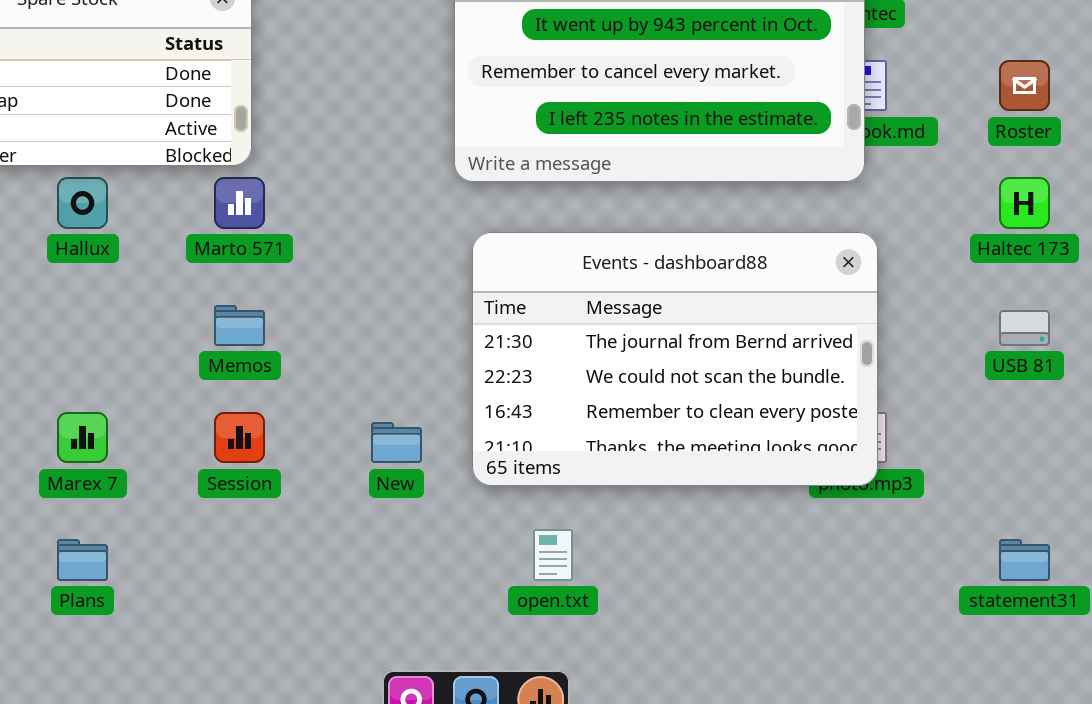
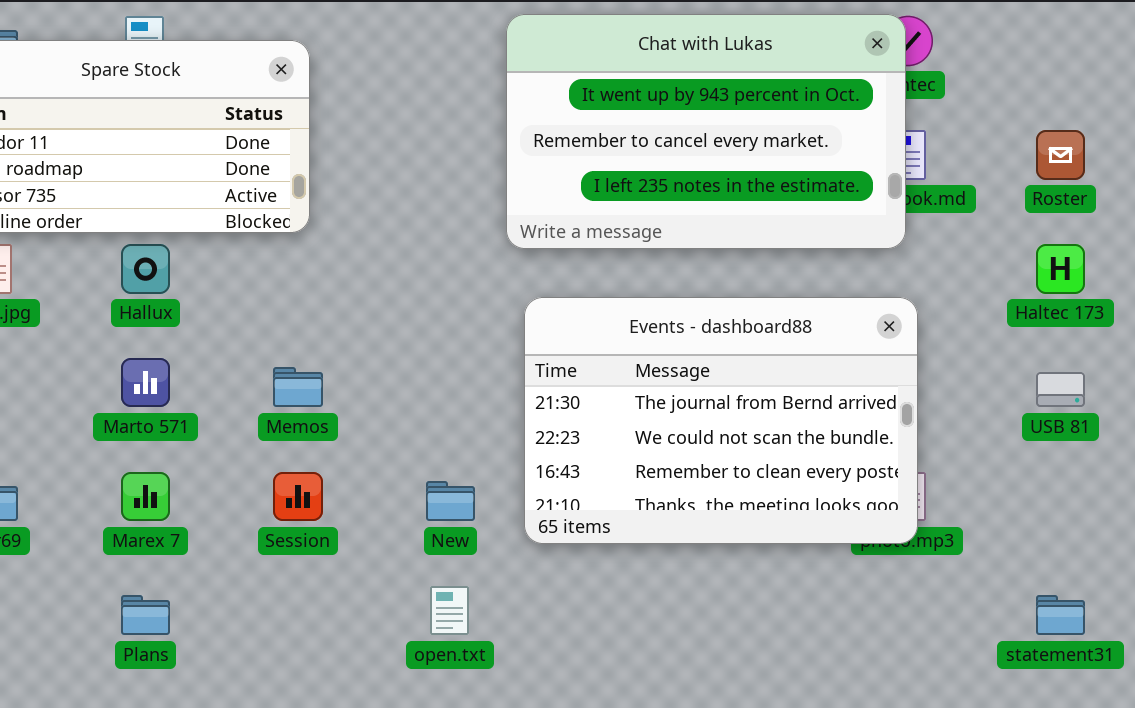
Marto 571: [214,177,265,229] -> [121,358,170,407], moved
open.txt: [533,529,573,581] -> [430,586,469,635], moved

